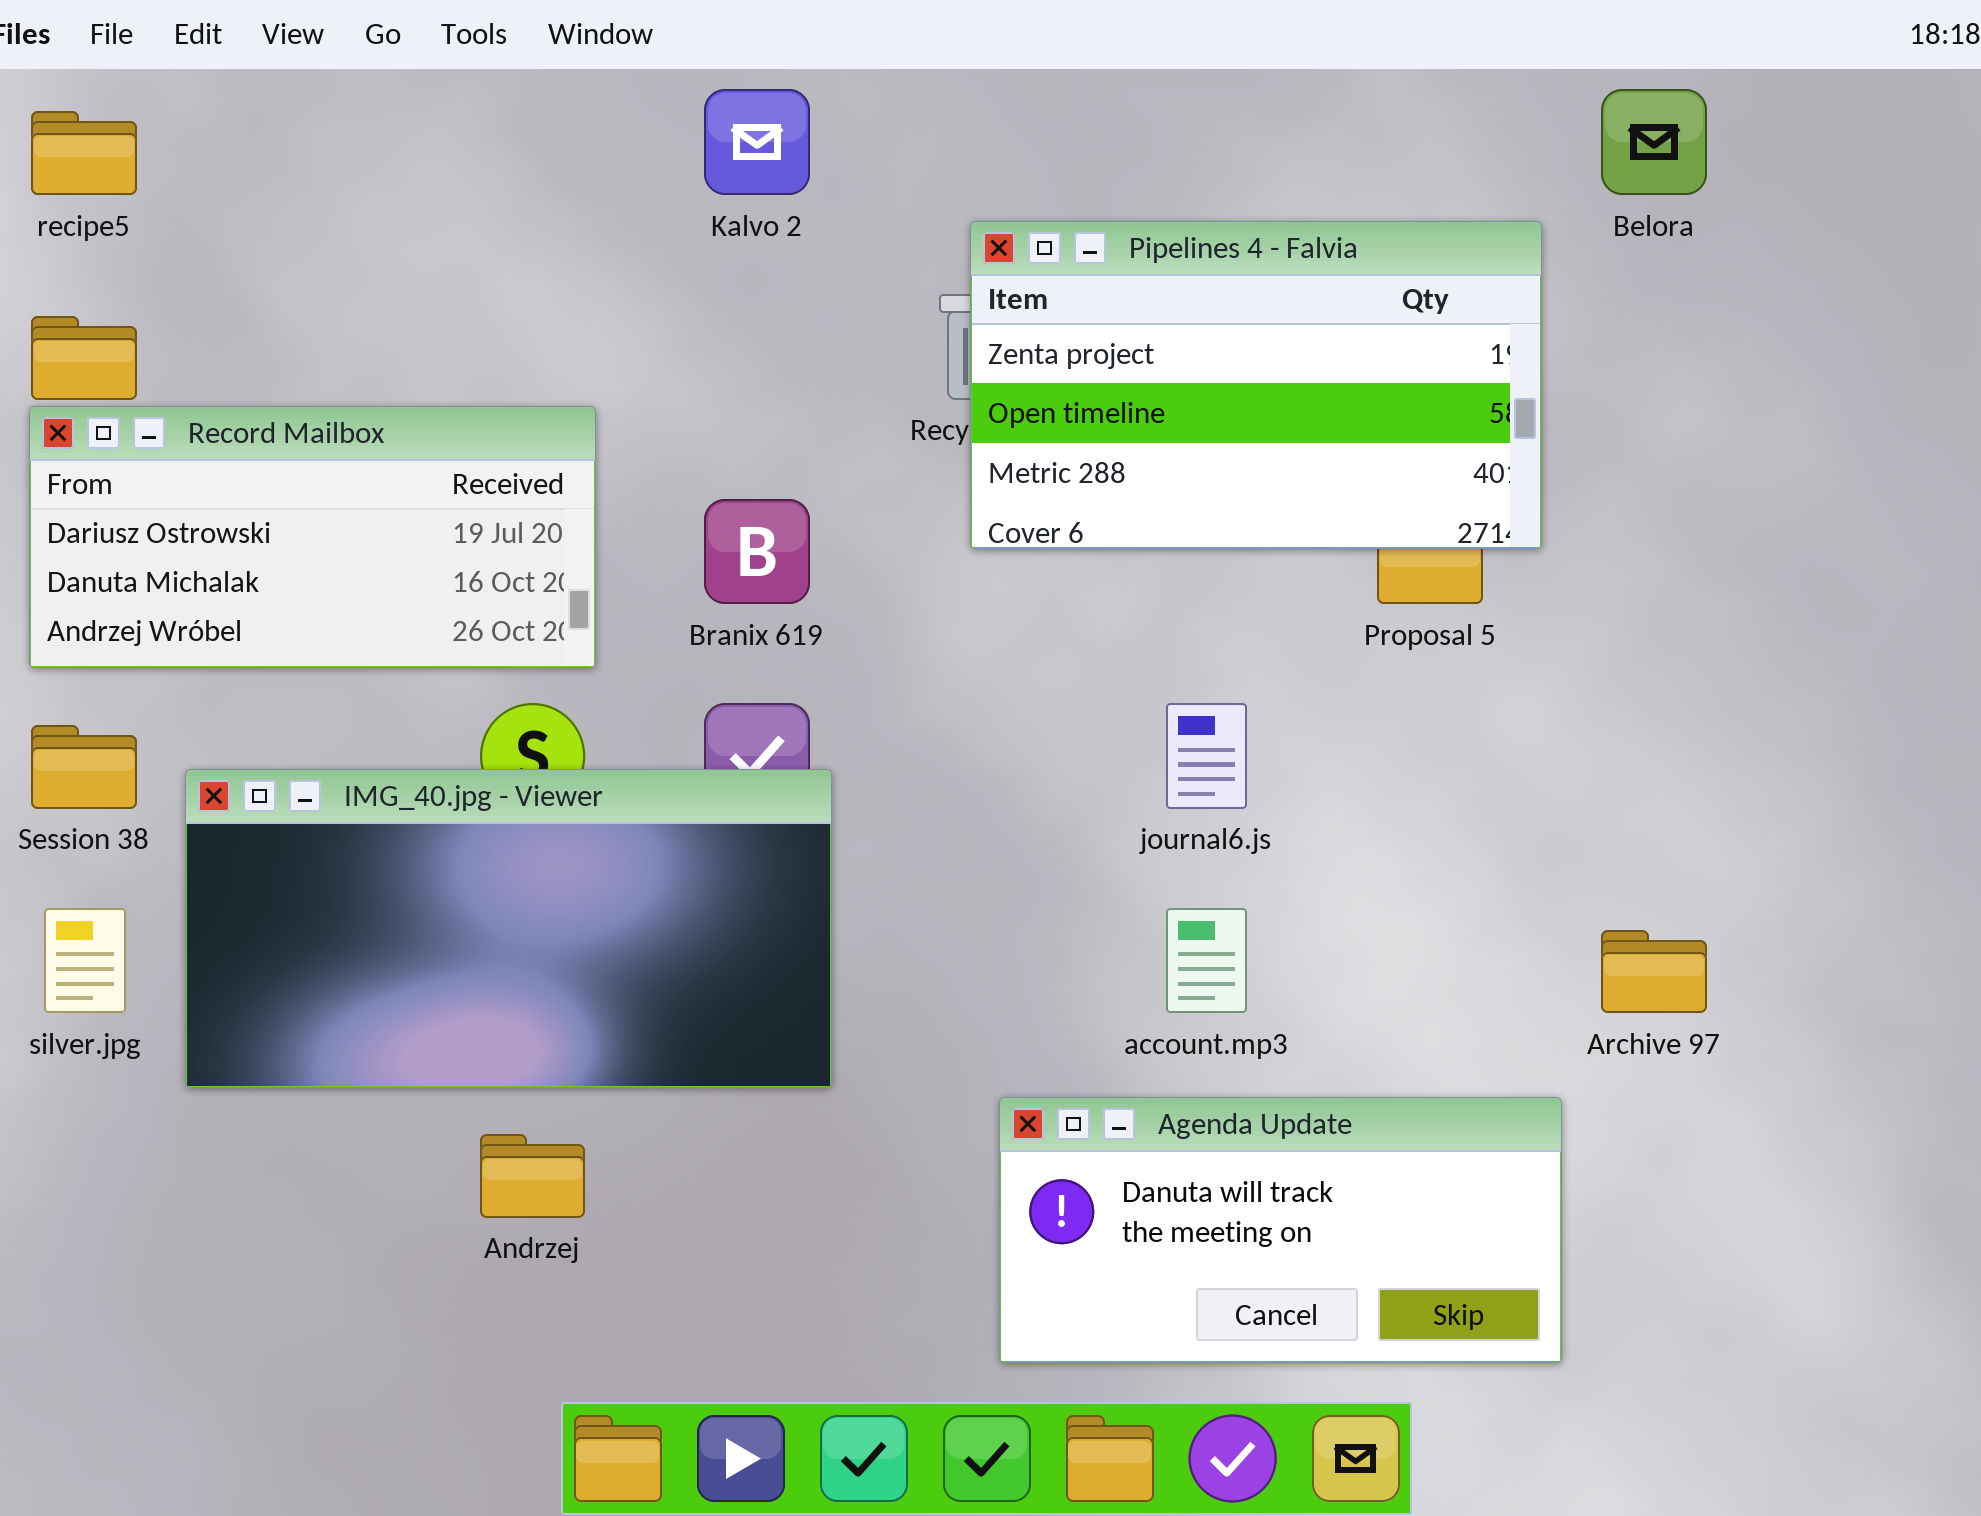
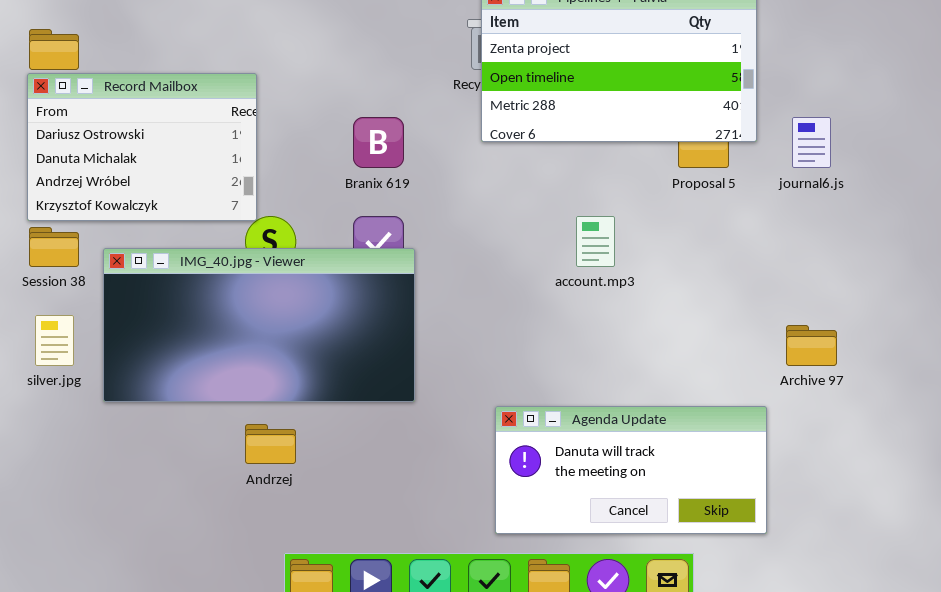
Record Mailbox: [29,406,596,668] -> [27,73,257,221], resized
journal6.js: [1166,703,1247,809] -> [792,117,831,168], moved
account.mp3: [1166,908,1247,1013] -> [576,216,615,267], moved

